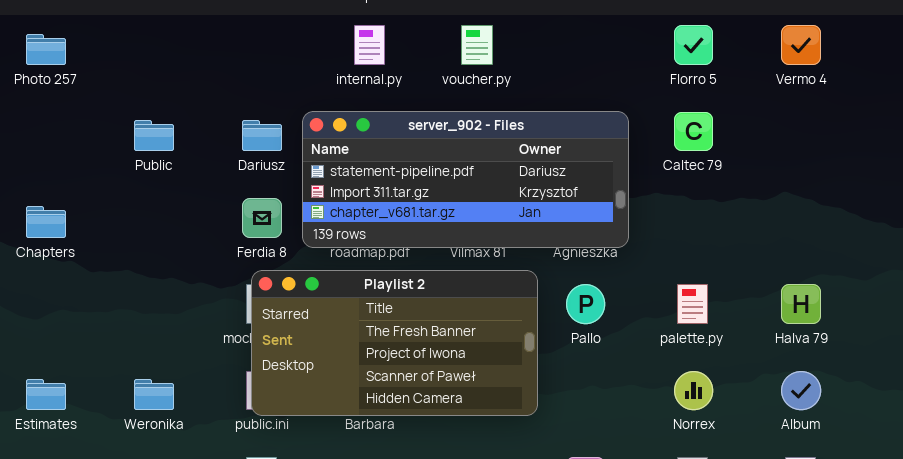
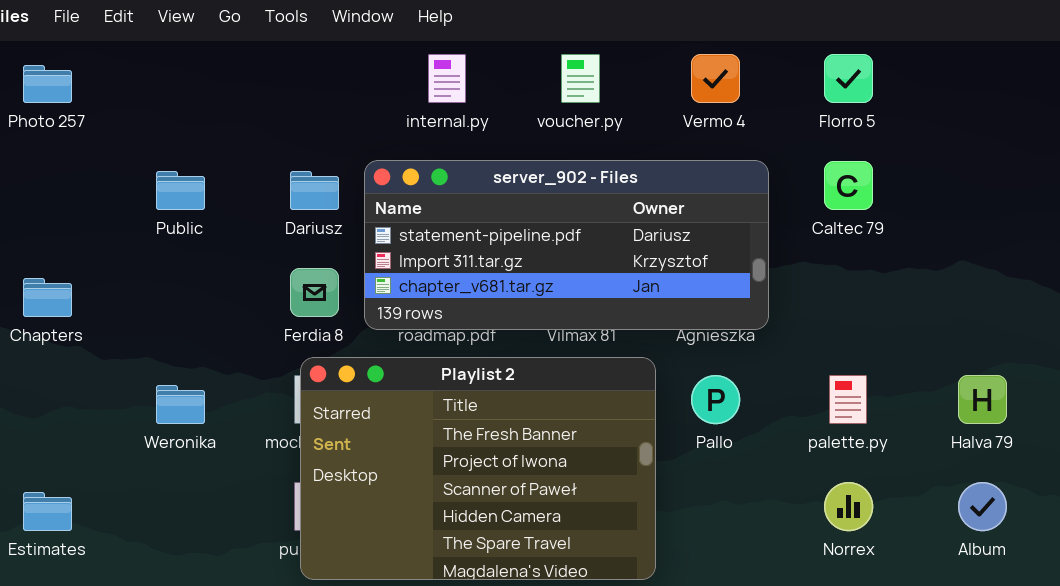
Vermo 4: [781,25,821,65] -> [691,54,740,103], moved
Playlist 2: [251,270,538,416] -> [300,357,656,580], resized
Weronika: [134,379,174,410] -> [156,385,205,424], moved

